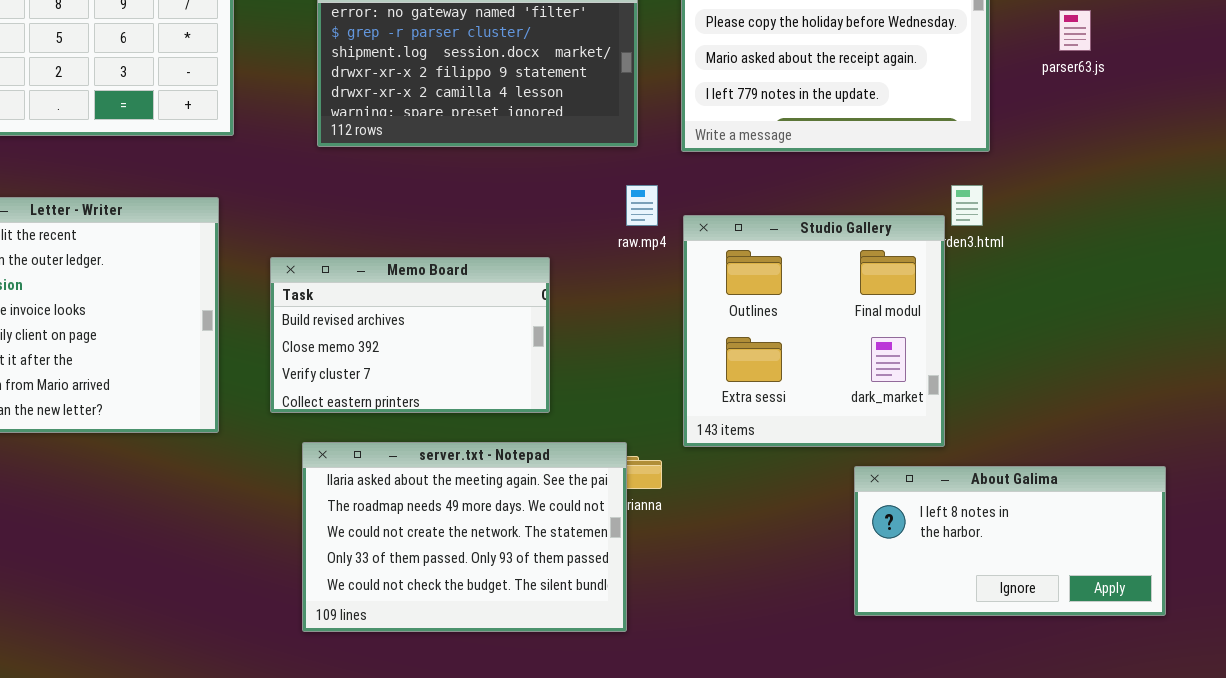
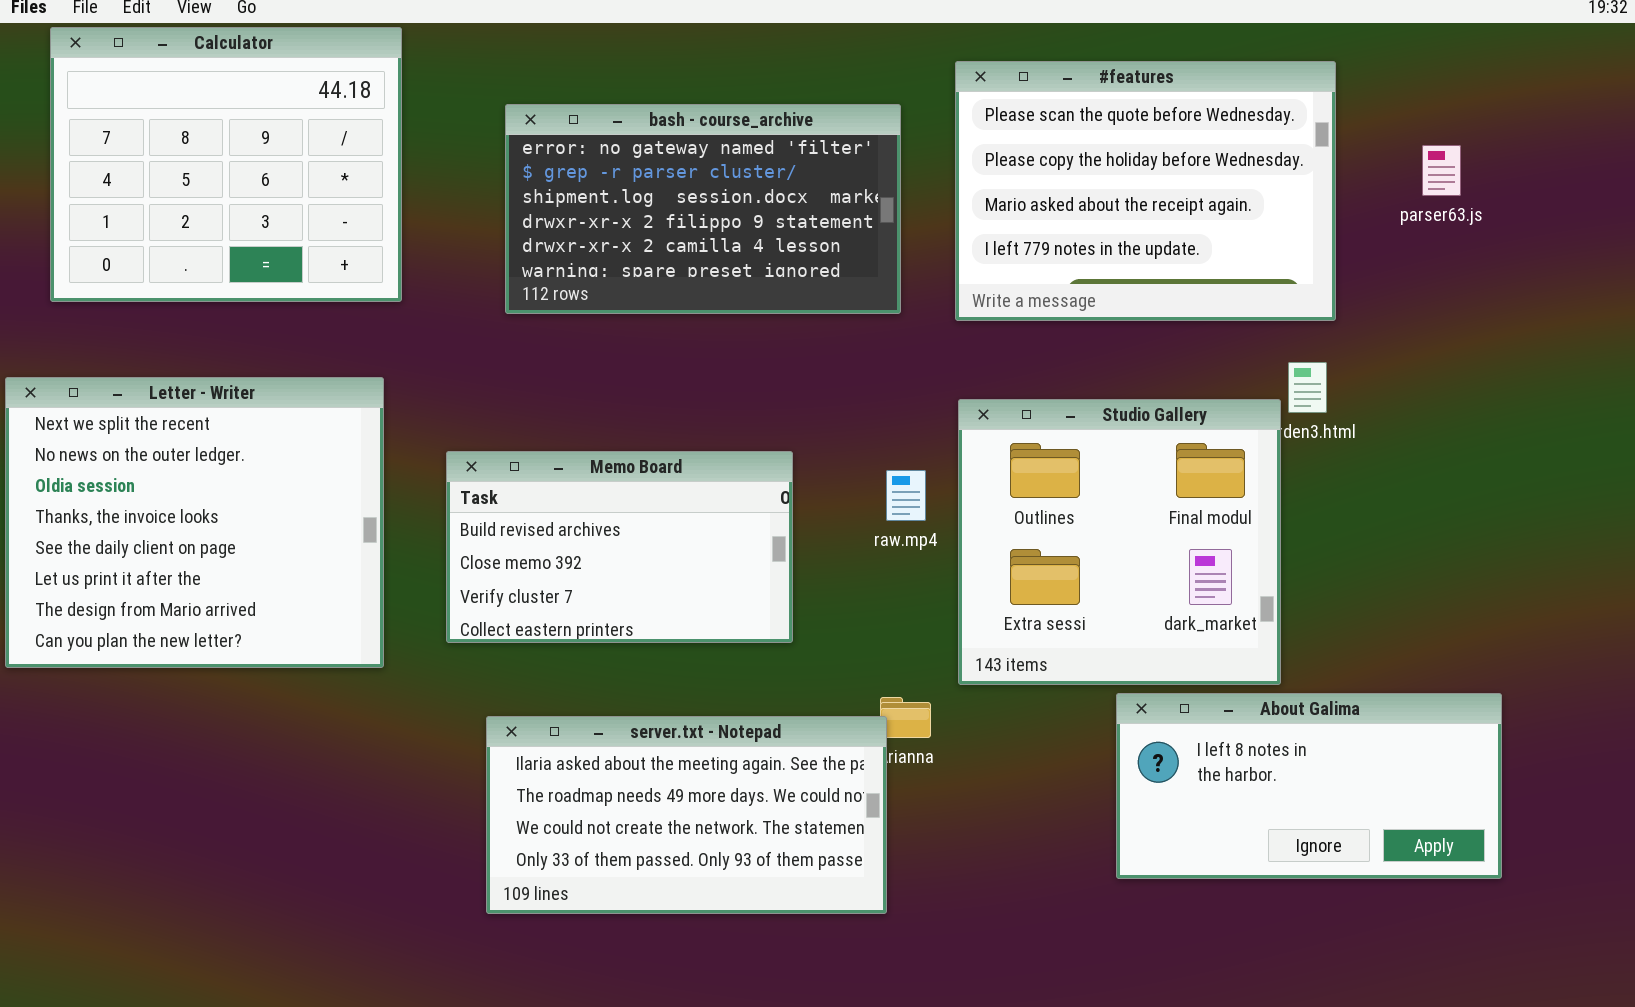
raw.mp4: [626,185,658,226] -> [886,470,926,521], moved
server.txt - Notepad: [302,442,627,632] -> [486,716,887,914], resized
About Galima: [854,466,1166,616] -> [1116,693,1502,879], moved

